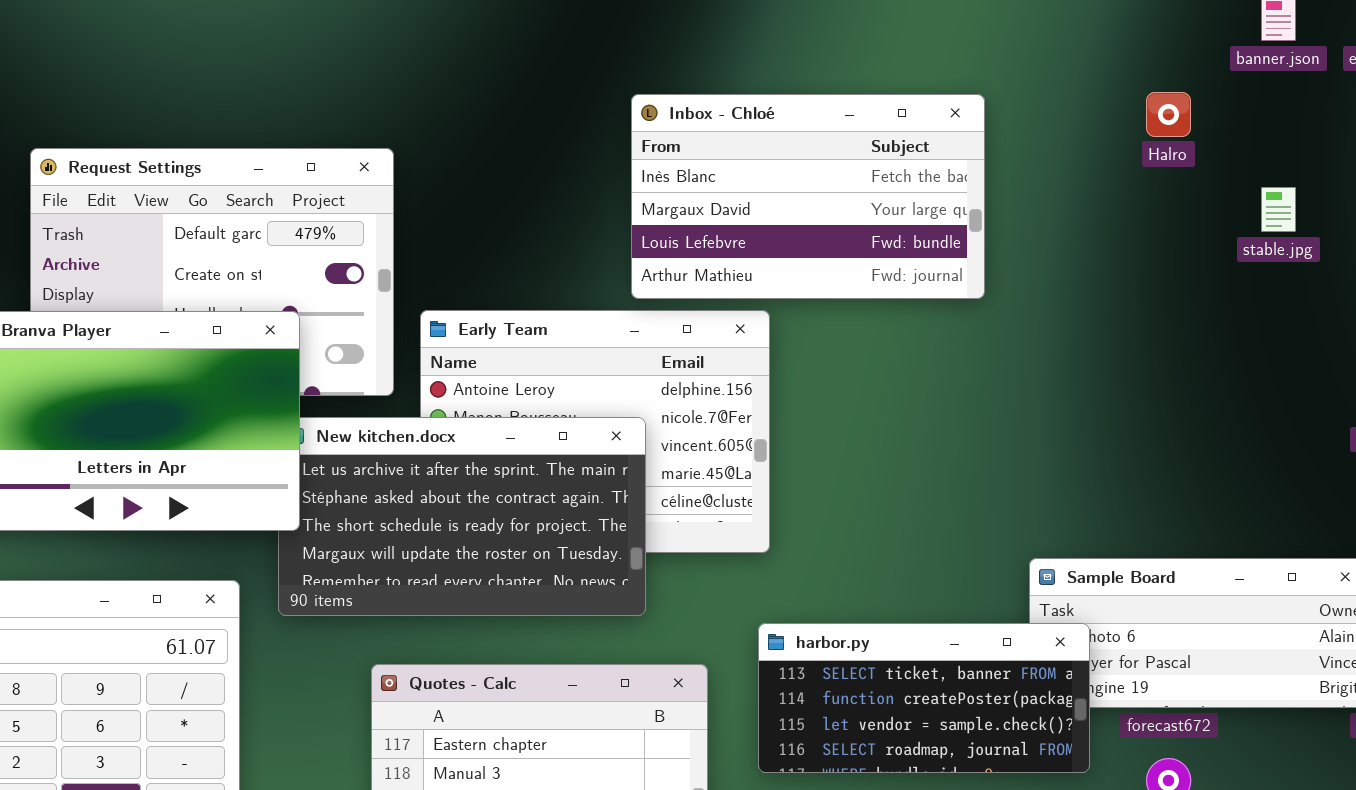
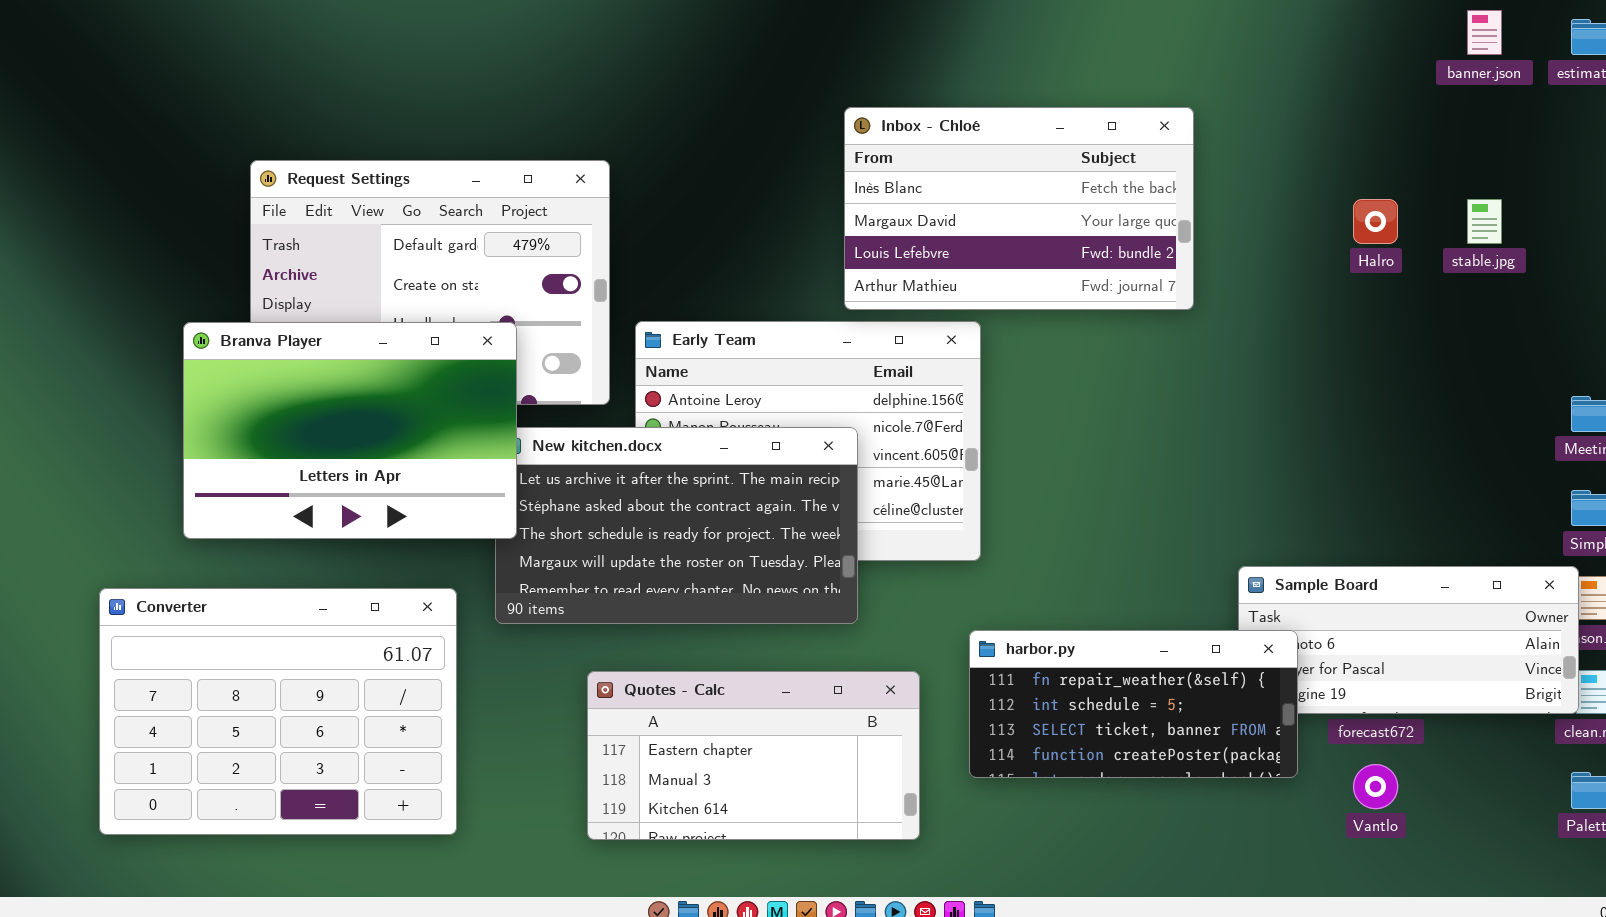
Halro: [1146,92,1191,137] -> [1353,199,1398,244], moved
harbor.py: [758,623,1090,773] -> [969,630,1298,778], scrolled up 2 rows

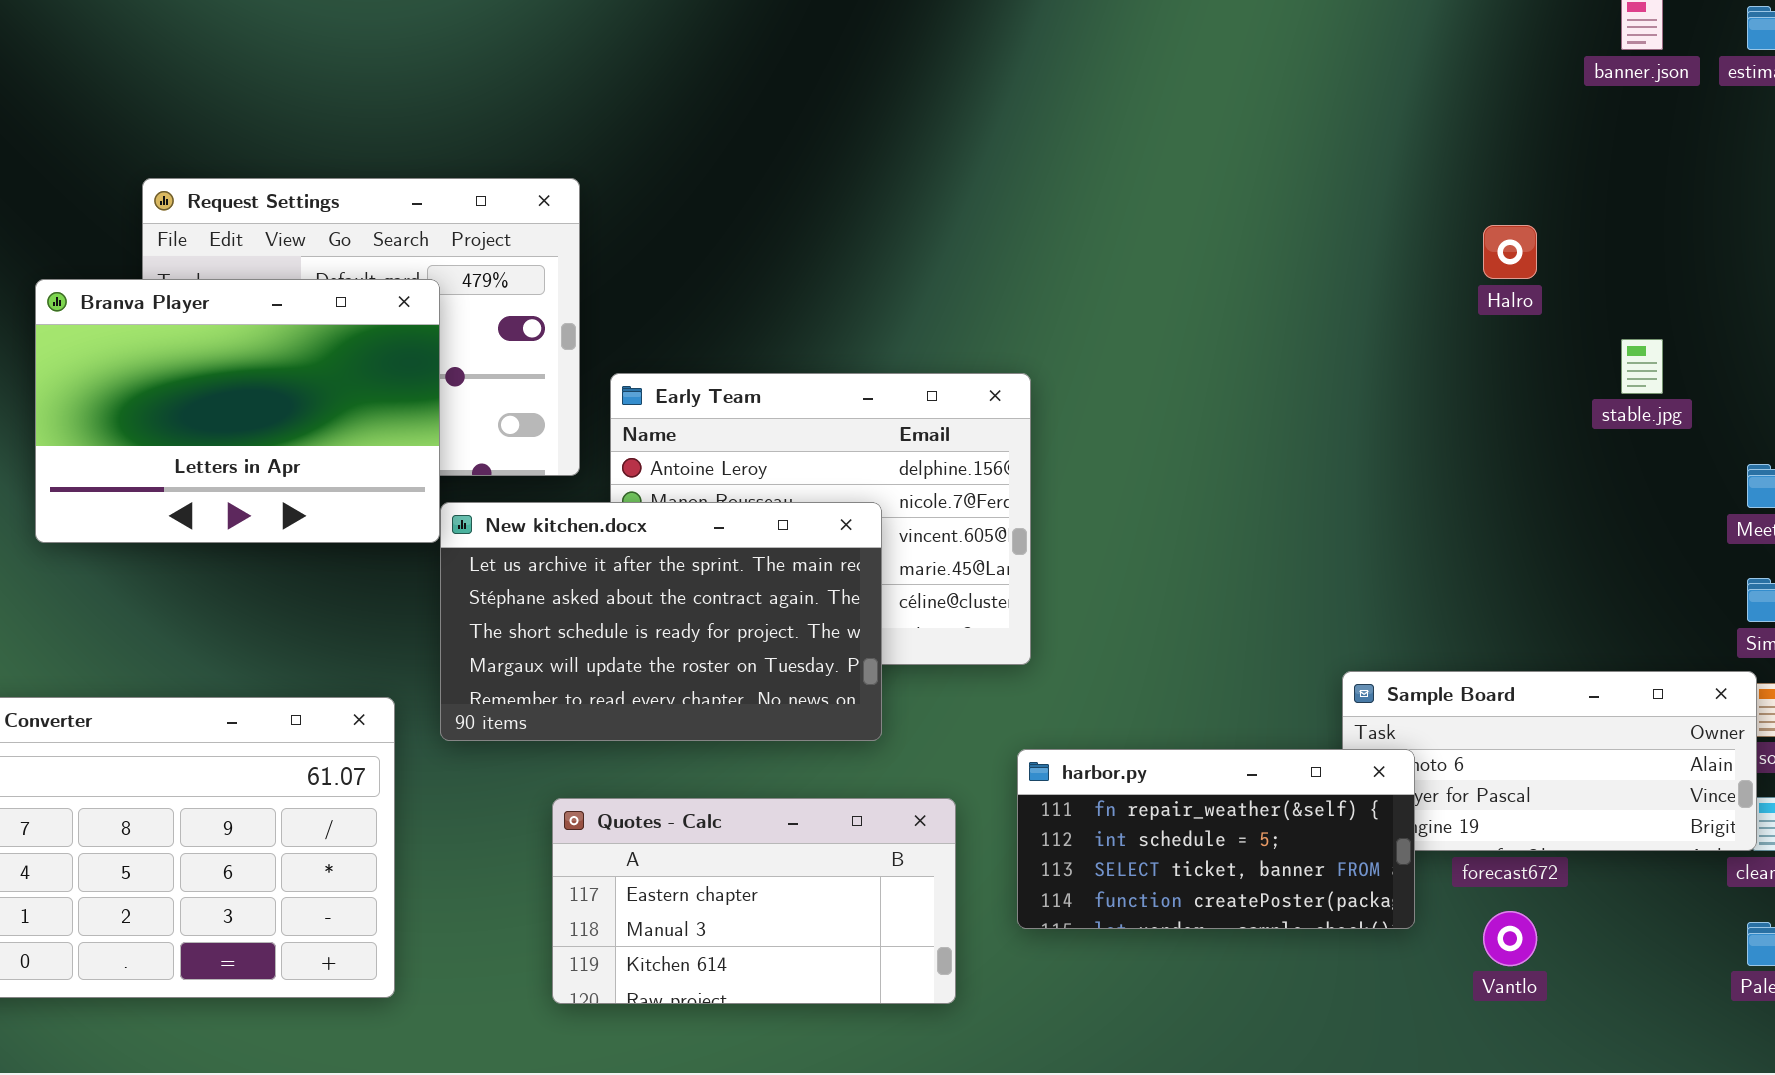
Inbox - Chloé: [844,107,1194,310] -> none, closed
stable.jpg: [1467,199,1502,244] -> [1621,339,1663,394], moved
Branva Player: [183,322,517,539] -> [35,279,440,543], moved

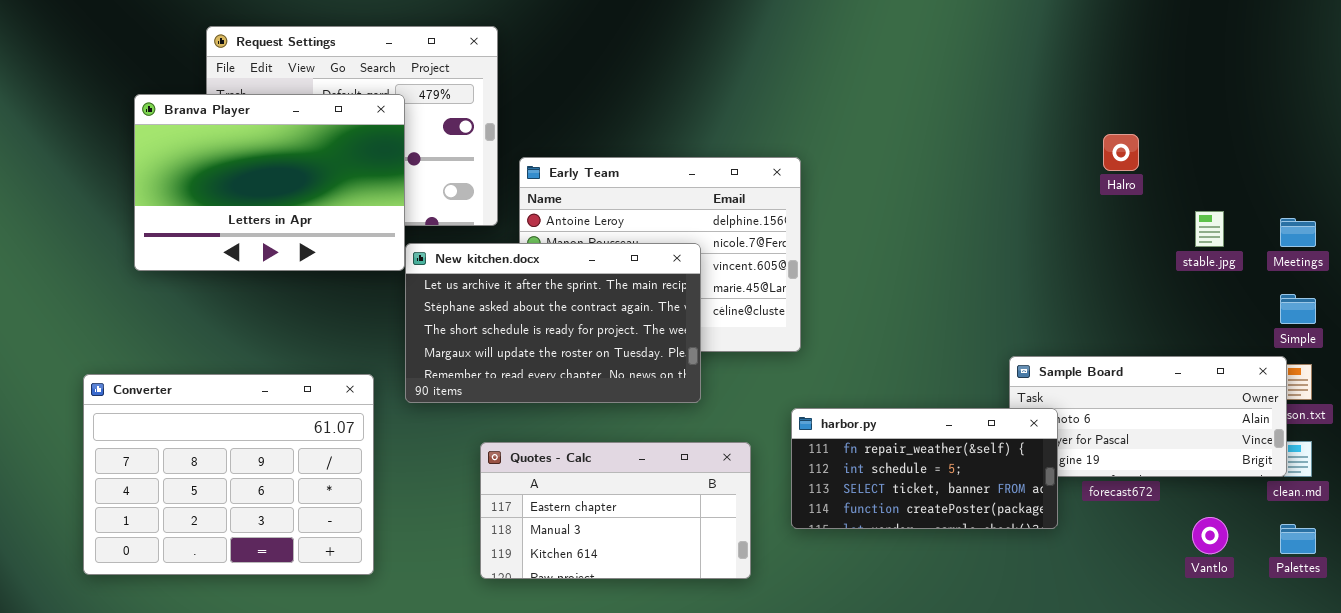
Halro: [1483,225,1537,279] -> [1103,134,1139,171], moved
stable.jpg: [1621,339,1663,394] -> [1195,211,1224,247], moved
Vantlo: [1483,911,1537,966] -> [1192,517,1228,554], moved

